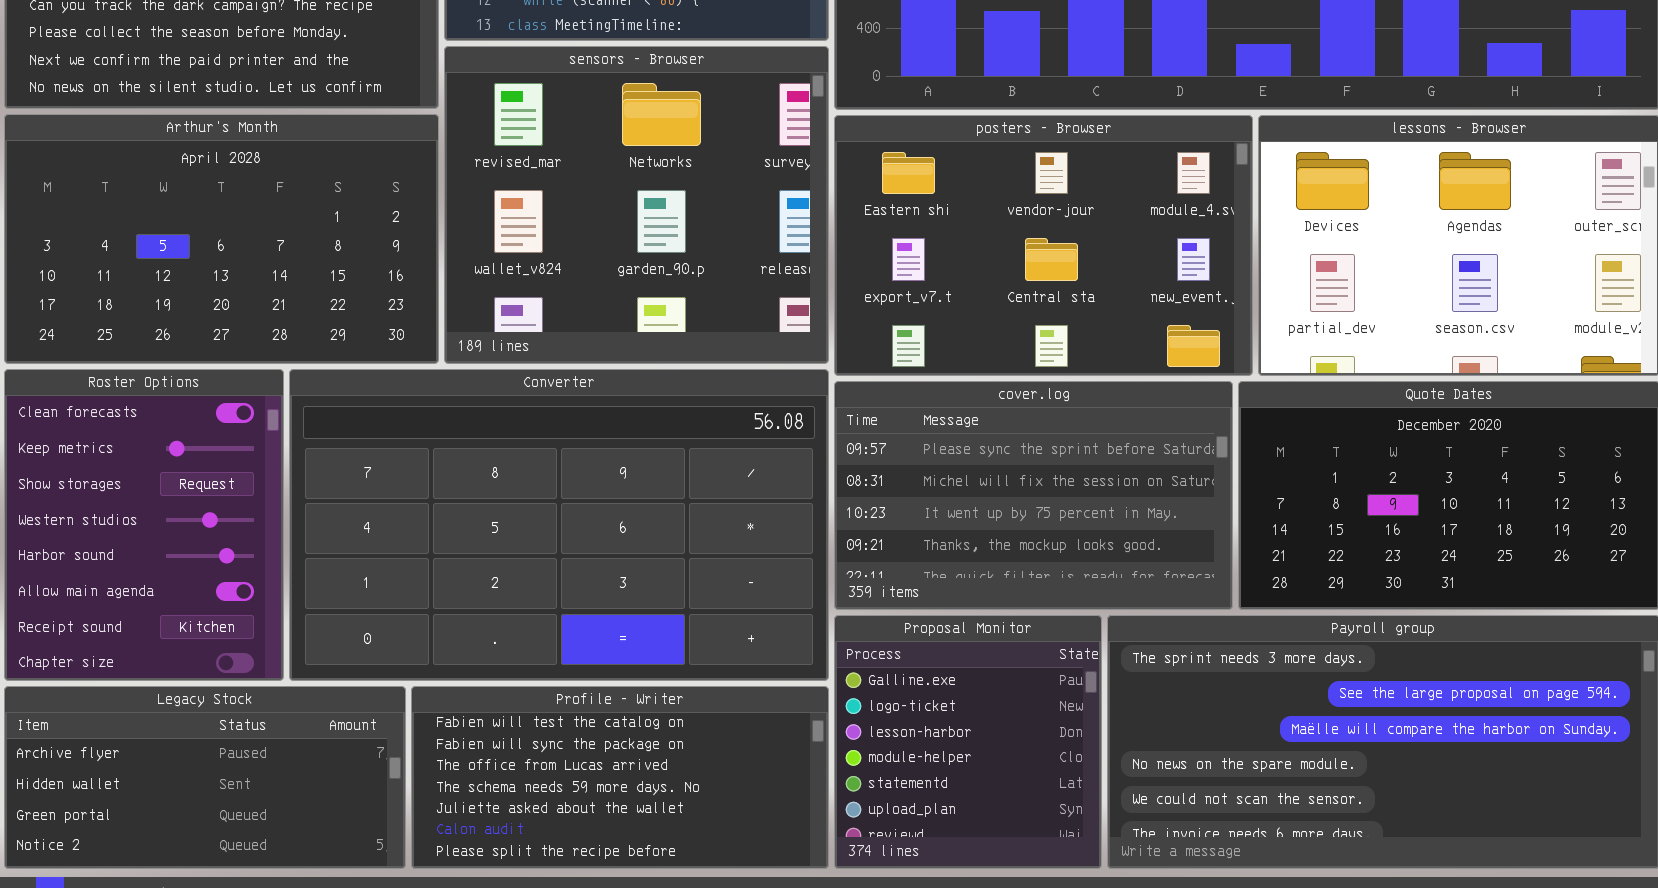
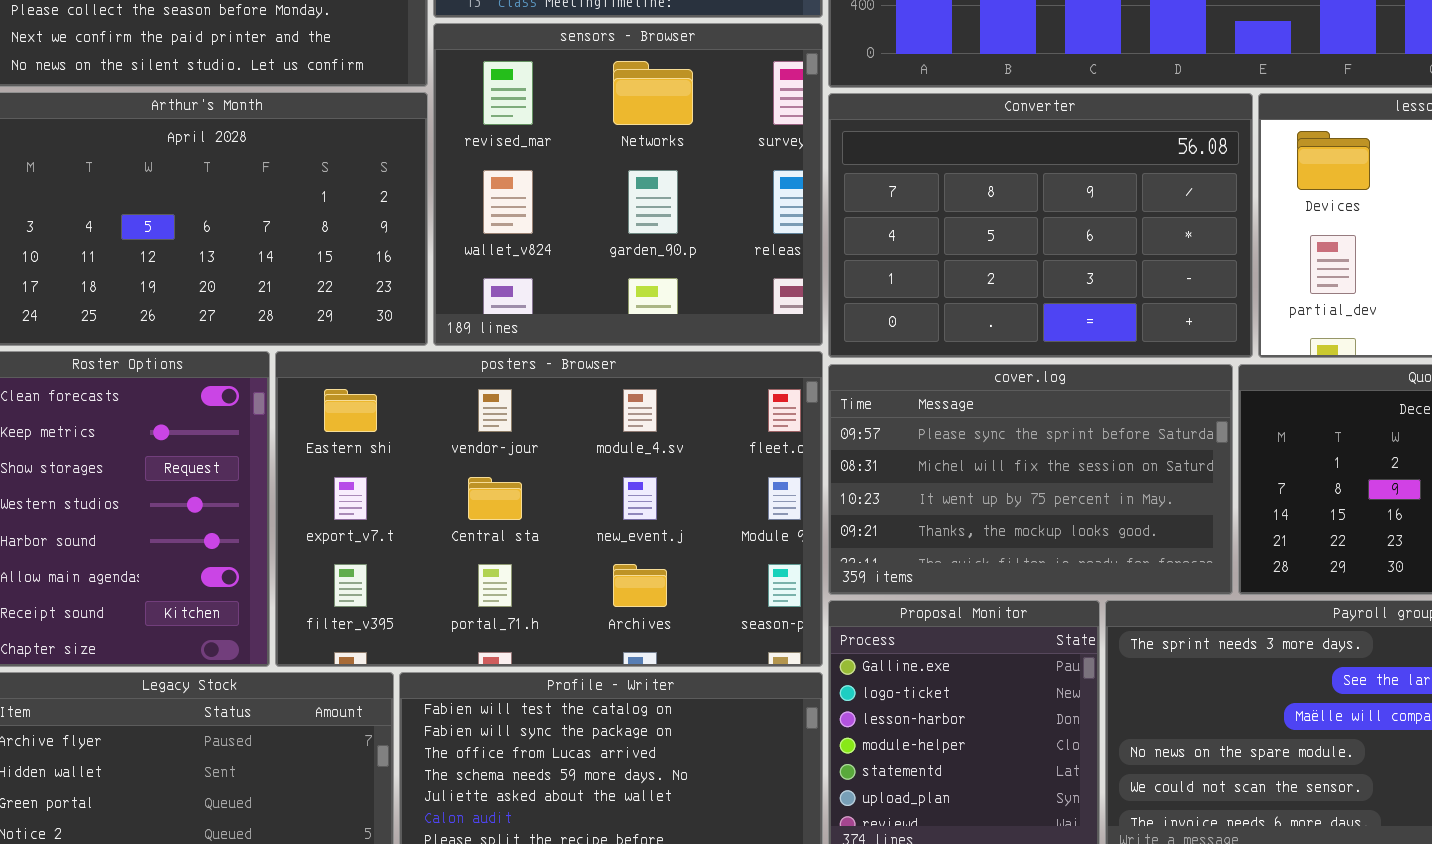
posters - Browser: [834,115,1253,376] -> [275,351,823,667], moved, resized
Converter: [289,369,829,681] -> [828,93,1253,358], moved, resized

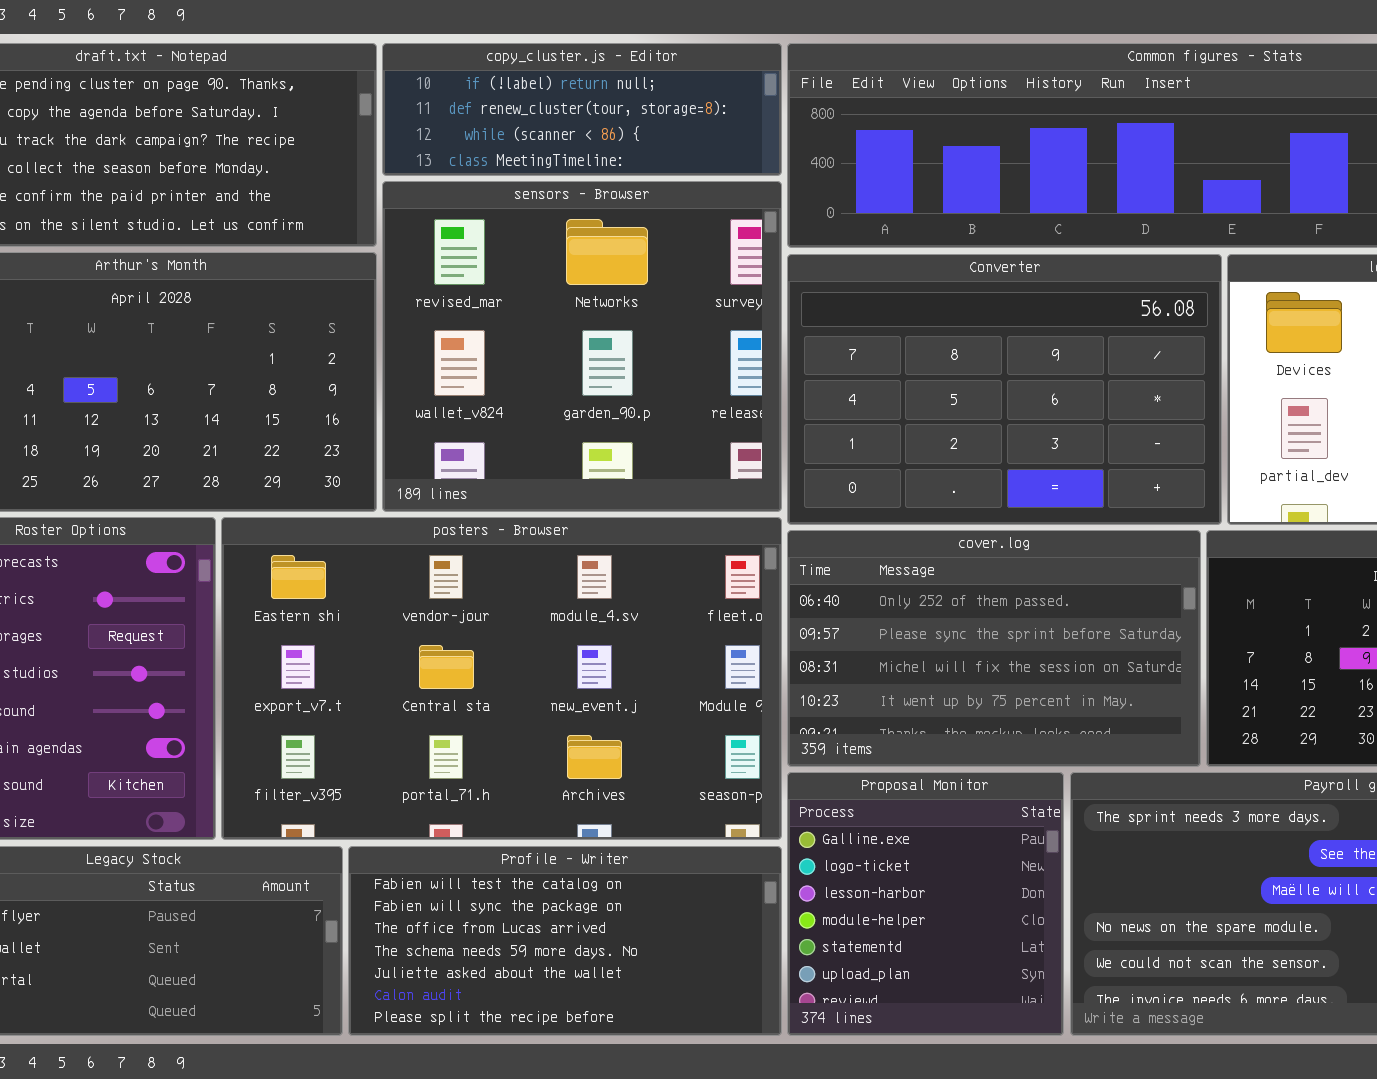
cover.log: [828,364,1233,595] -> [787,530,1201,767], scrolled up 1 row

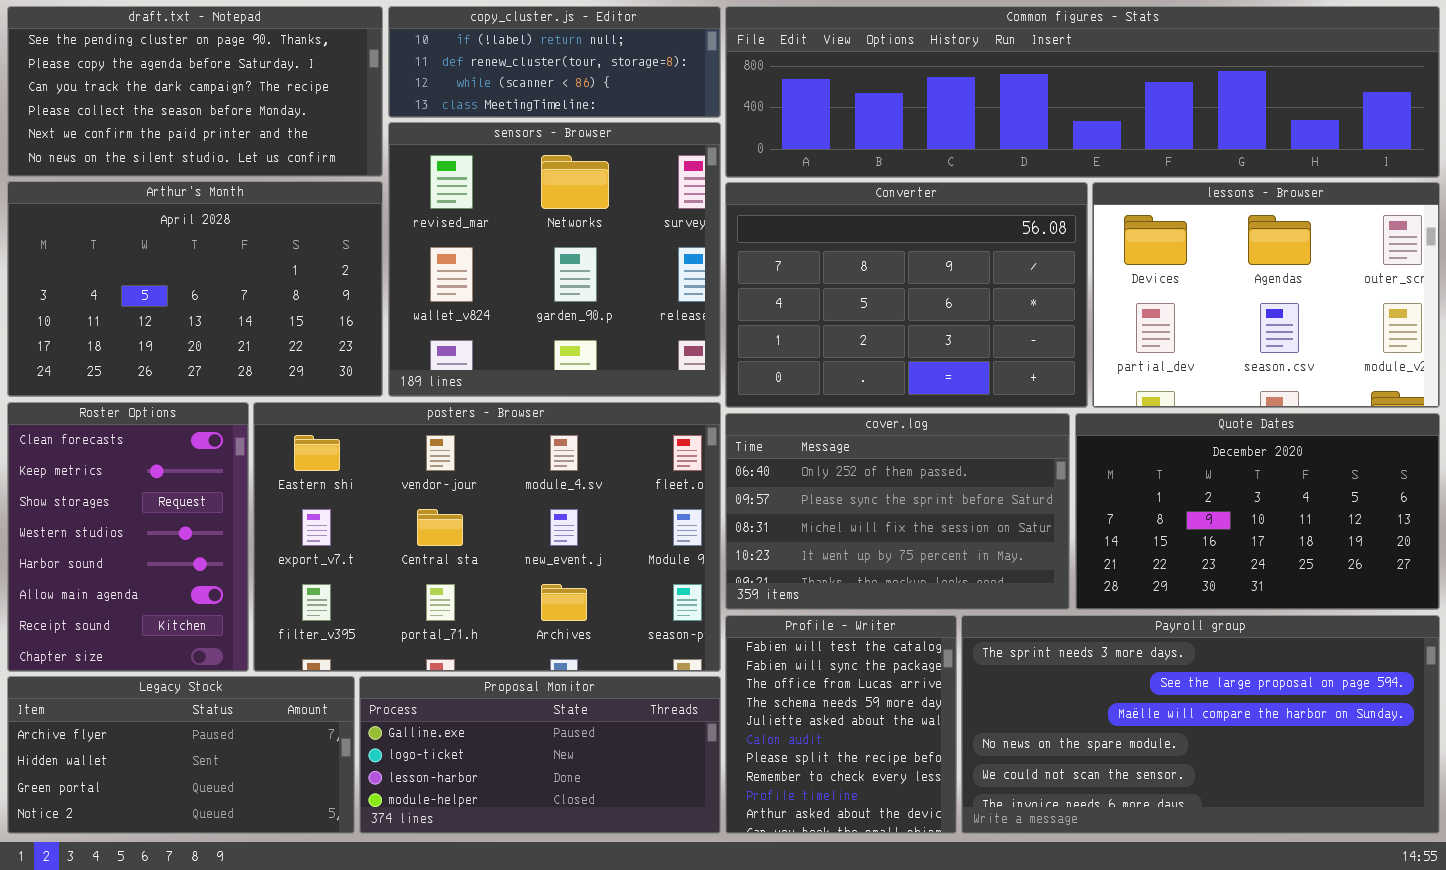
Proposal Monitor: [787,772,1064,1036] -> [359,676,721,834], moved, resized
Profile - Writer: [348,846,782,1036] -> [725,615,957,834], moved, resized

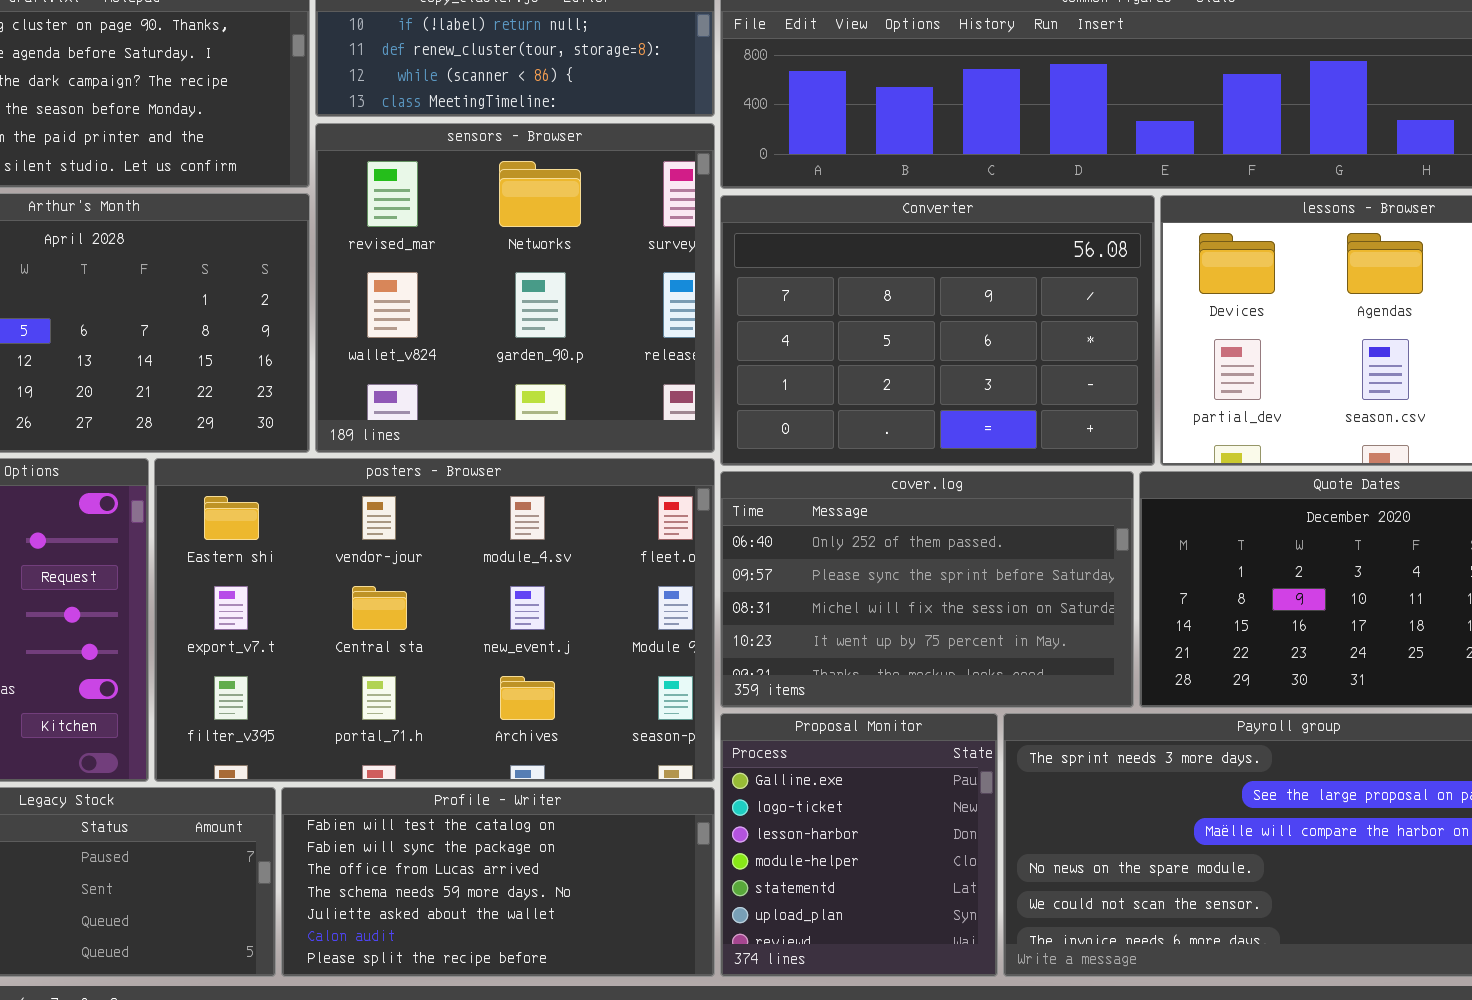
Profile - Writer: [725,615,957,834] -> [281,787,715,977], moved, resized
Proposal Monitor: [359,676,721,834] -> [720,713,998,977], moved, resized

